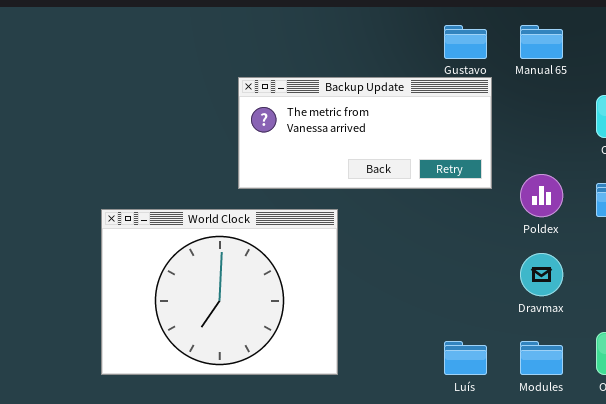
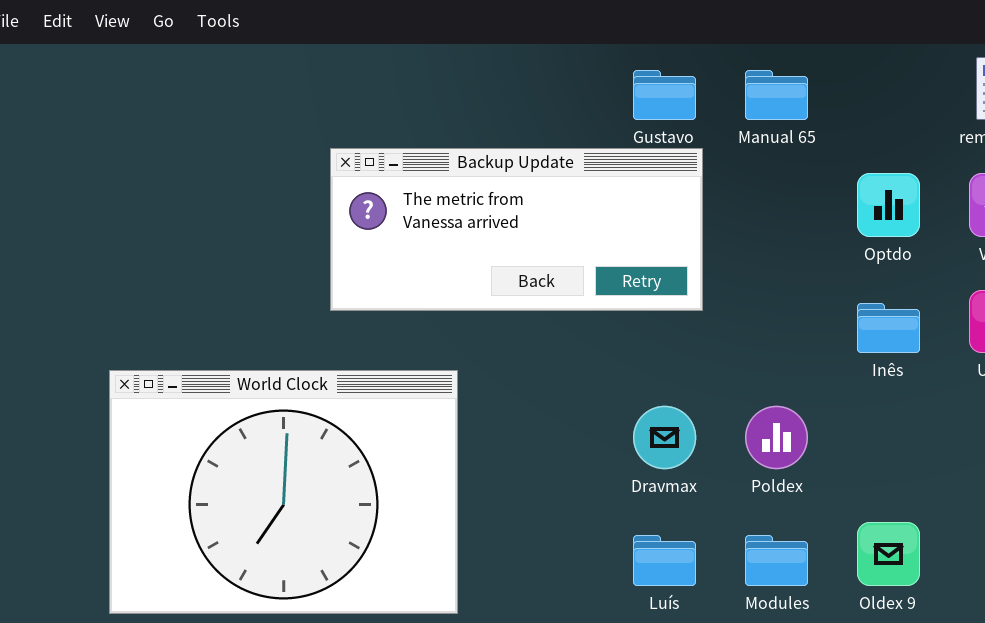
Poldex: [520,174,563,217] -> [745,406,808,469], moved
World Clock: [101,209,338,375] -> [109,370,458,614], moved
Dravmax: [520,253,563,296] -> [633,406,696,469], moved

